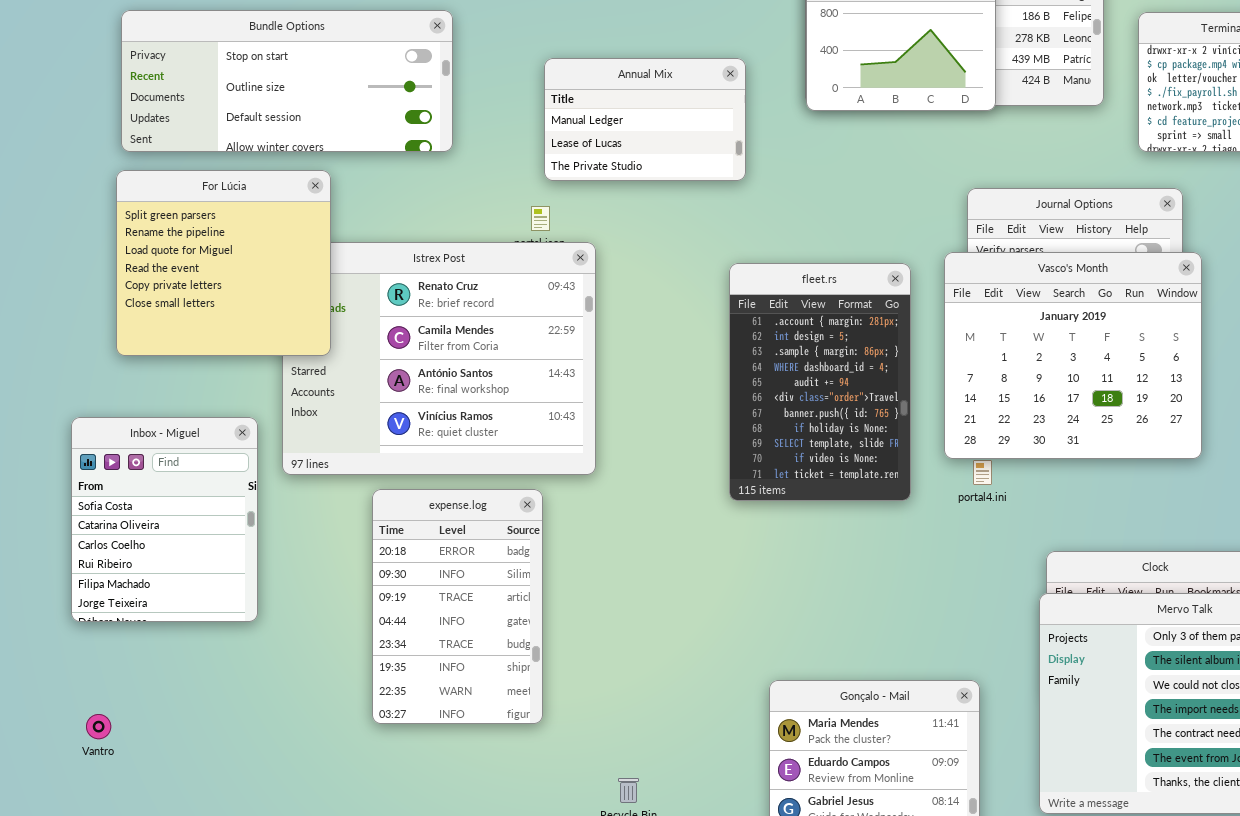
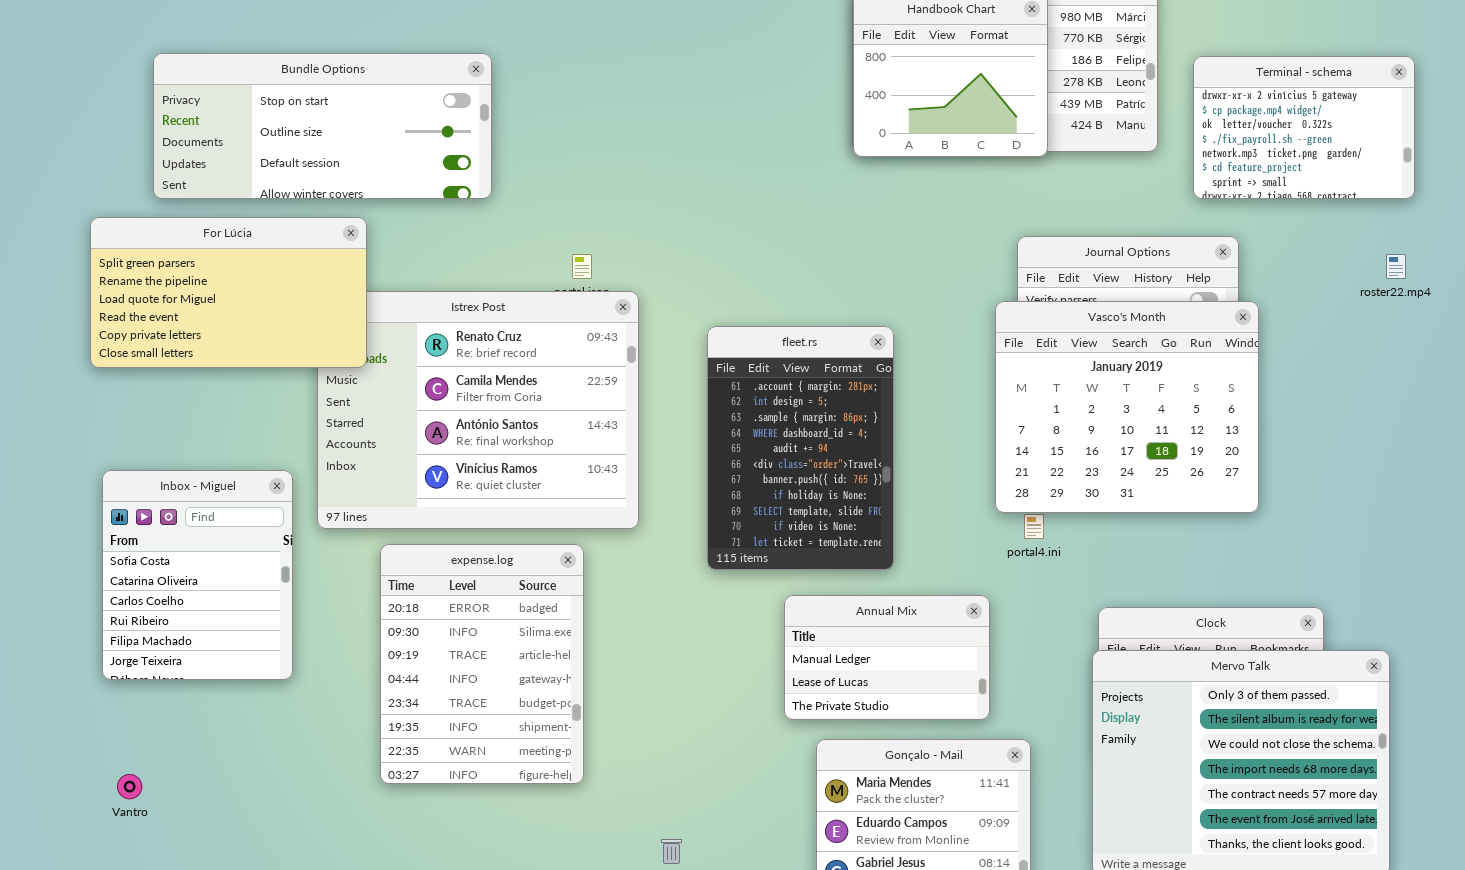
Annual Mix: [544,58,746,181] -> [784,595,990,720], moved
For Lúcia: [116,170,331,356] -> [90,217,367,368], resized
fleet.rs: [729,263,911,501] -> [707,326,894,570], moved
expense.log: [372,489,543,724] -> [380,544,584,784], resized

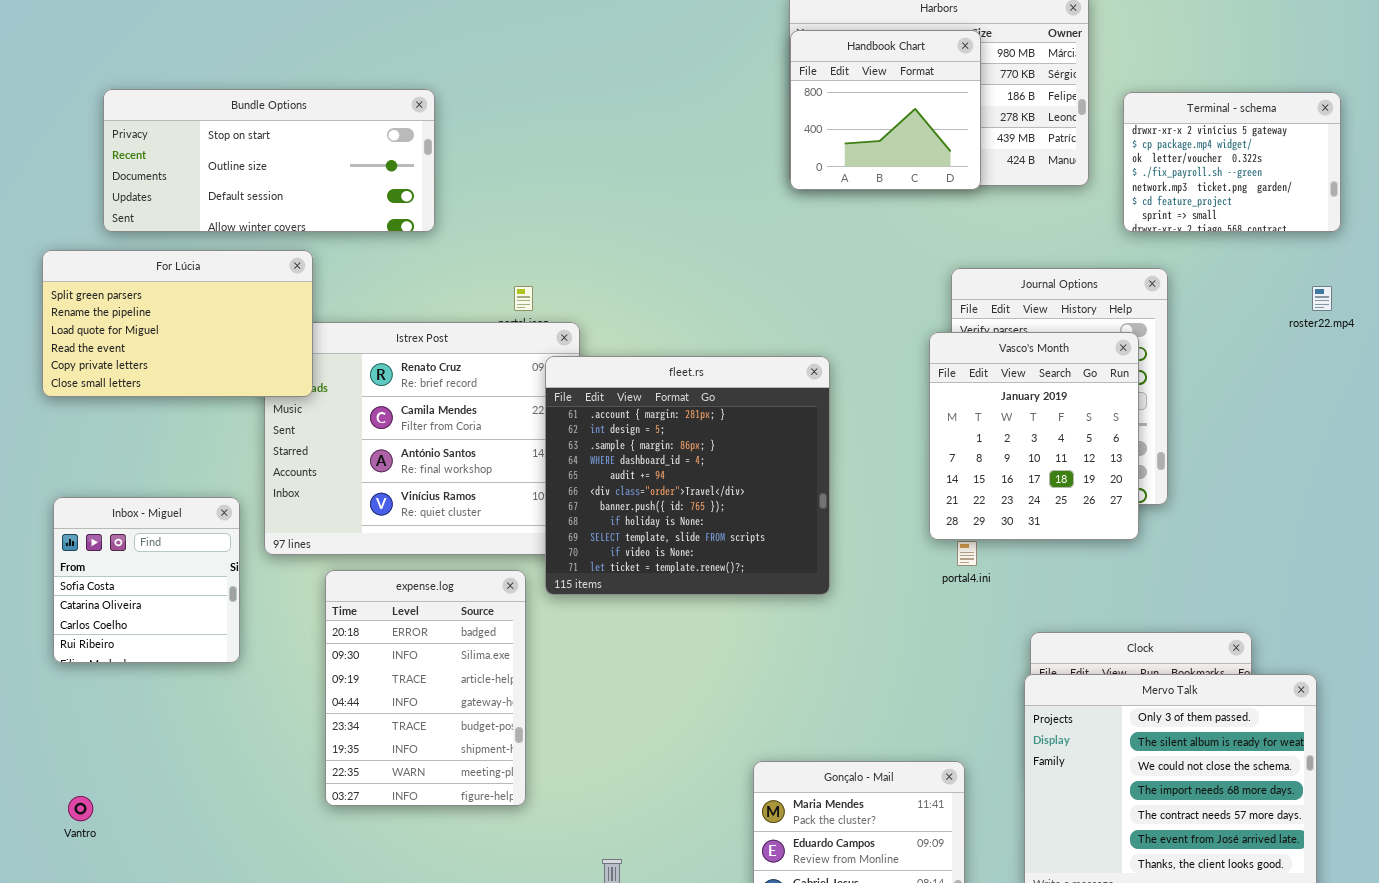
Vasco's Month: [995,301,1259,513] -> [929,332,1139,540], resized
fleet.rs: [707,326,894,570] -> [545,356,830,595], resized
Inbox - Miguel: [102,470,293,680] -> [53,497,240,663], resized
Annual Mix: [784,595,990,720] -> none, closed

